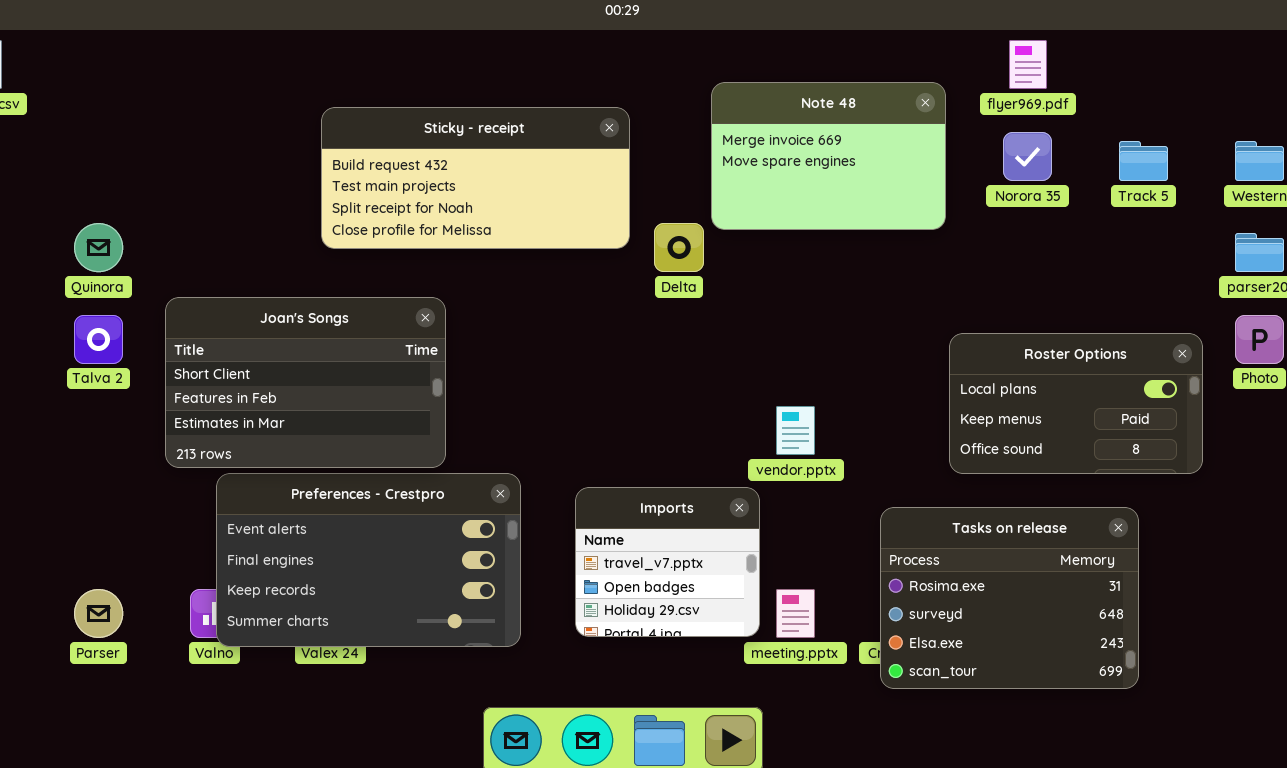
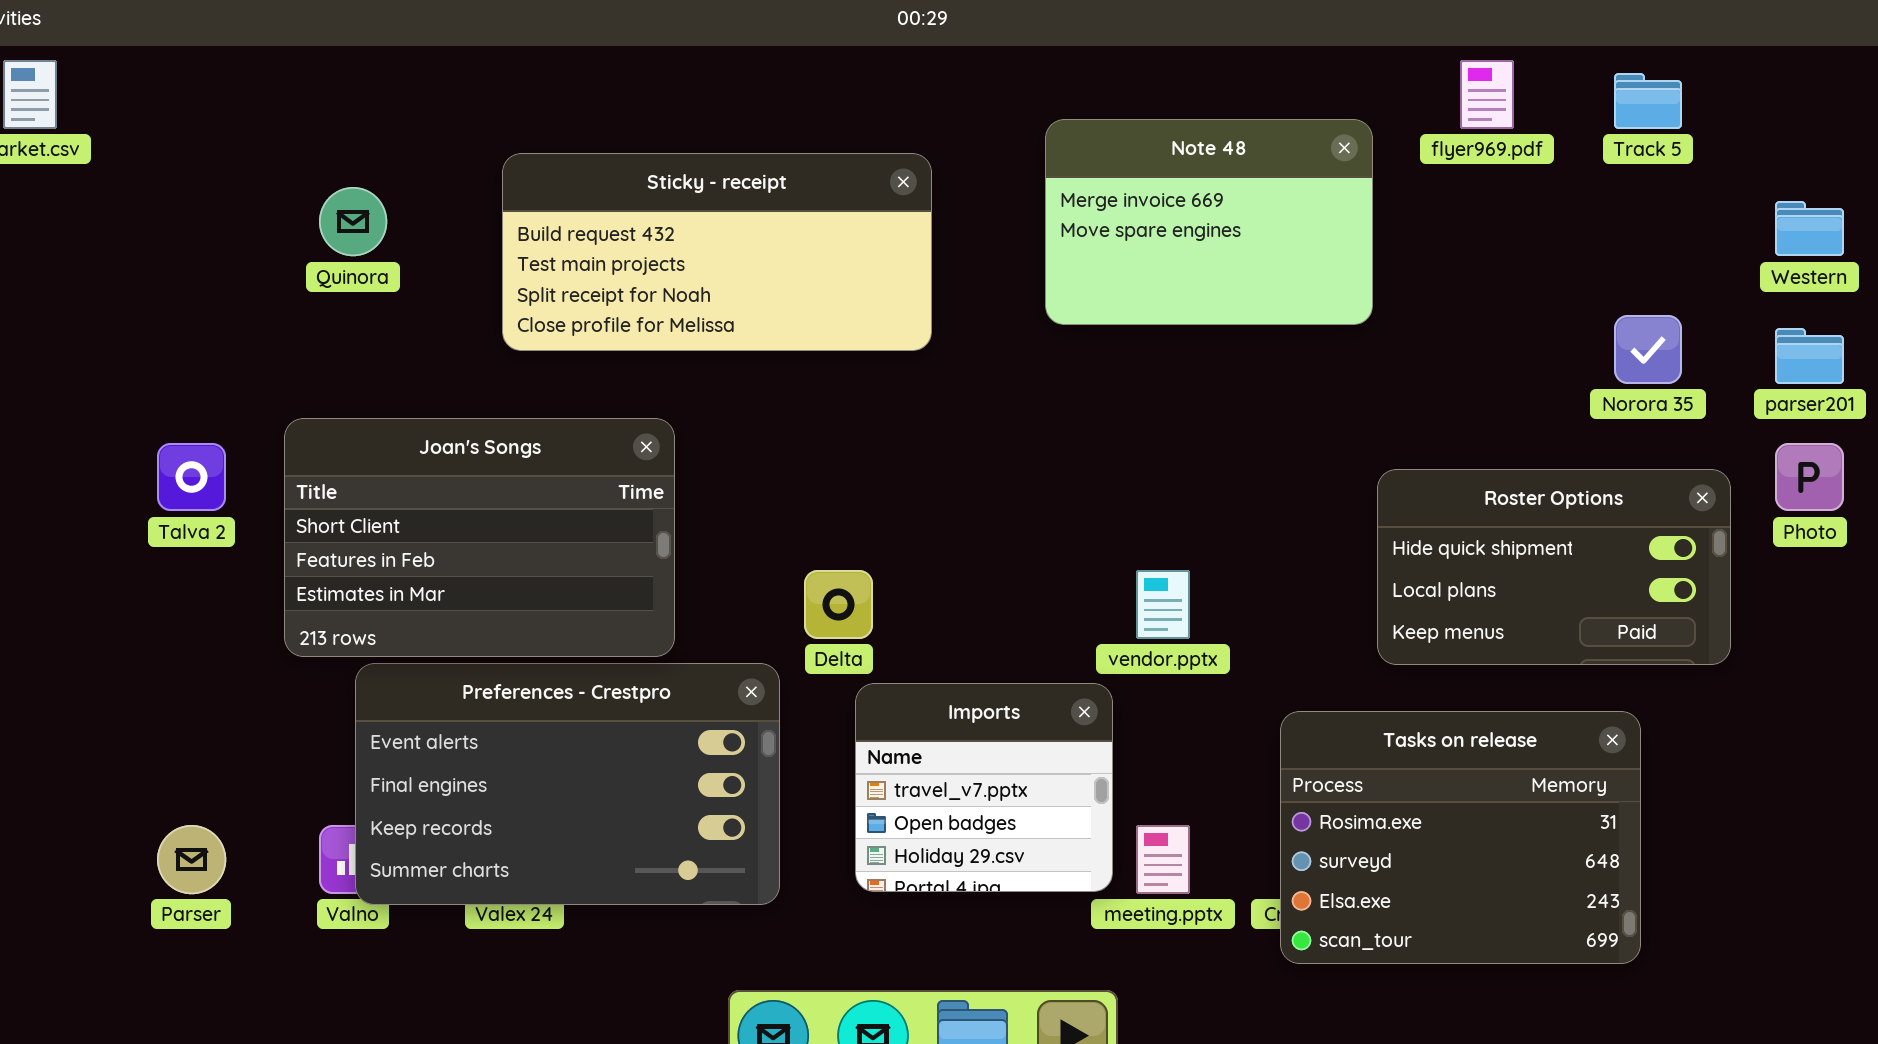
Norora 35: [1003,132,1052,181] -> [1614,315,1682,384], moved
Track 5: [1119,141,1168,181] -> [1614,73,1682,129], moved
Quinora: [74,223,123,272] -> [319,187,387,256], moved
Delta: [654,223,704,272] -> [804,570,873,639], moved
Roster Options: [949,333,1203,474] -> [1377,469,1731,665], scrolled up 1 row

